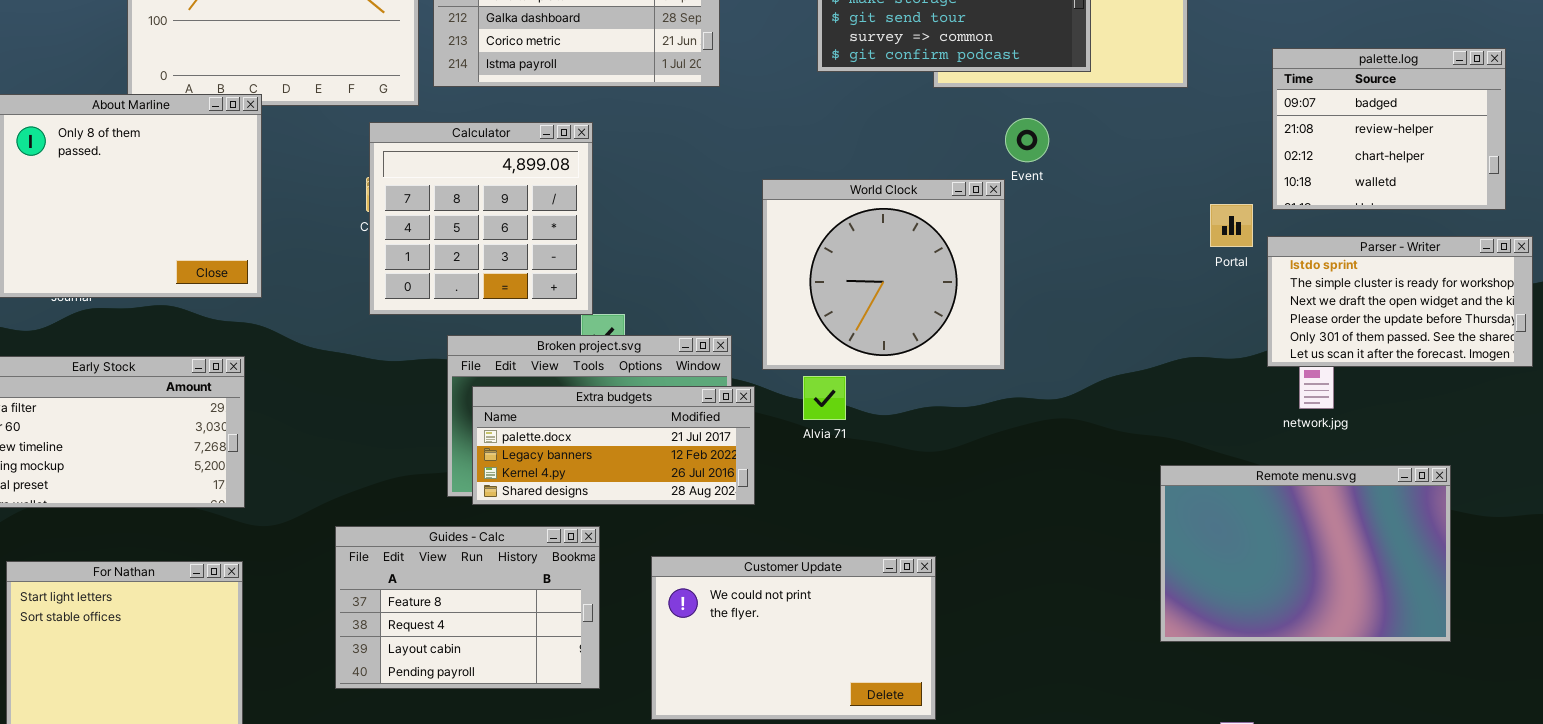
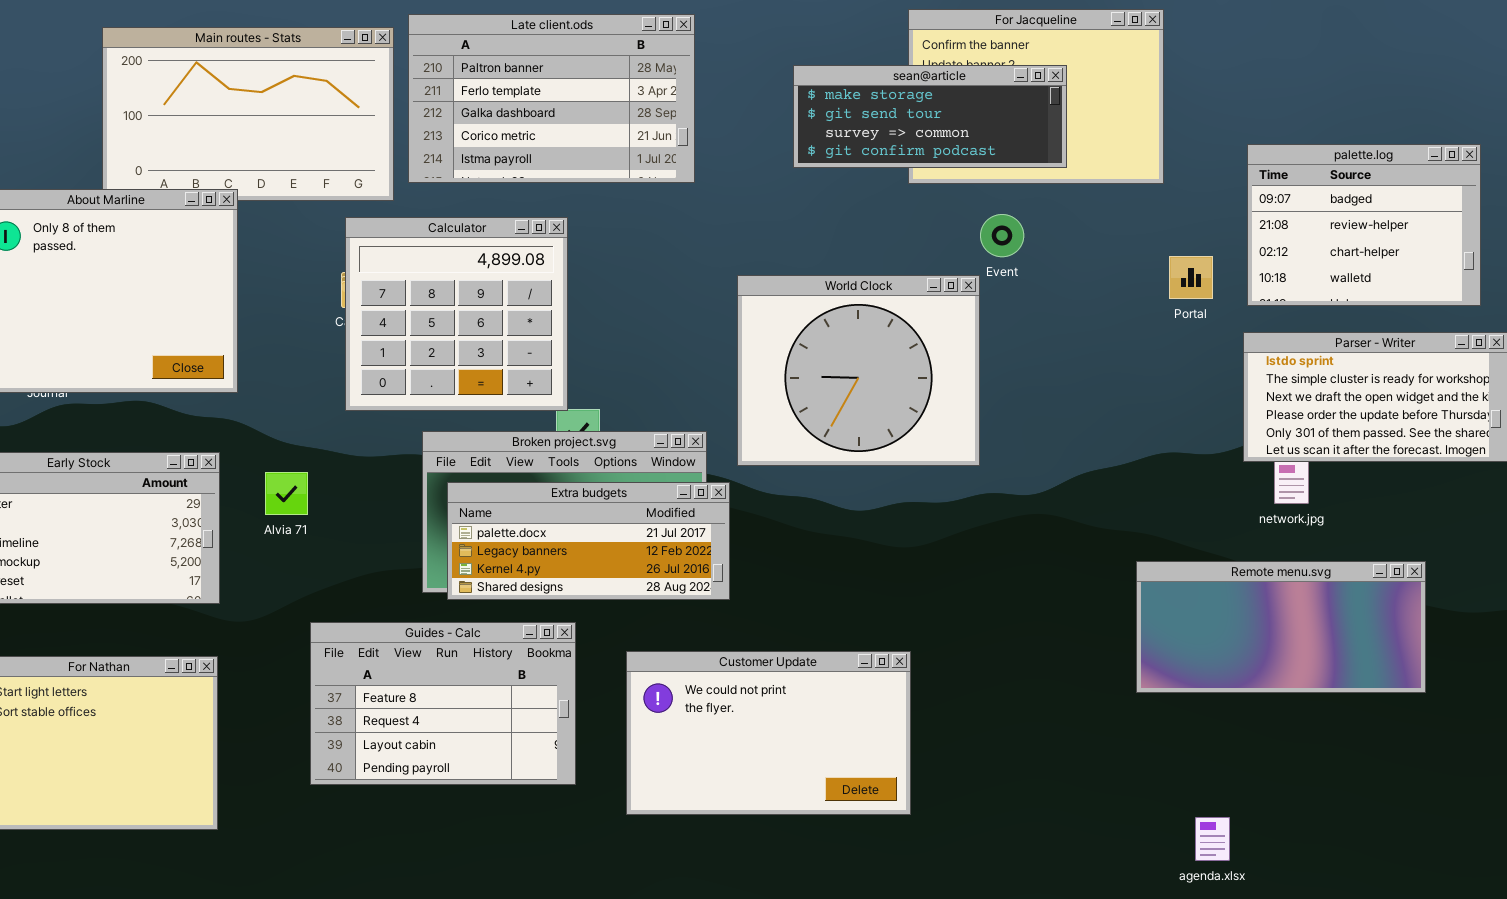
Portal: [1210,204,1253,247] -> [1169,256,1213,299], moved
Alvia 71: [803,376,846,420] -> [265,472,308,515], moved
Remote menu.svg: [1160,465,1451,642] -> [1136,561,1426,693], resized

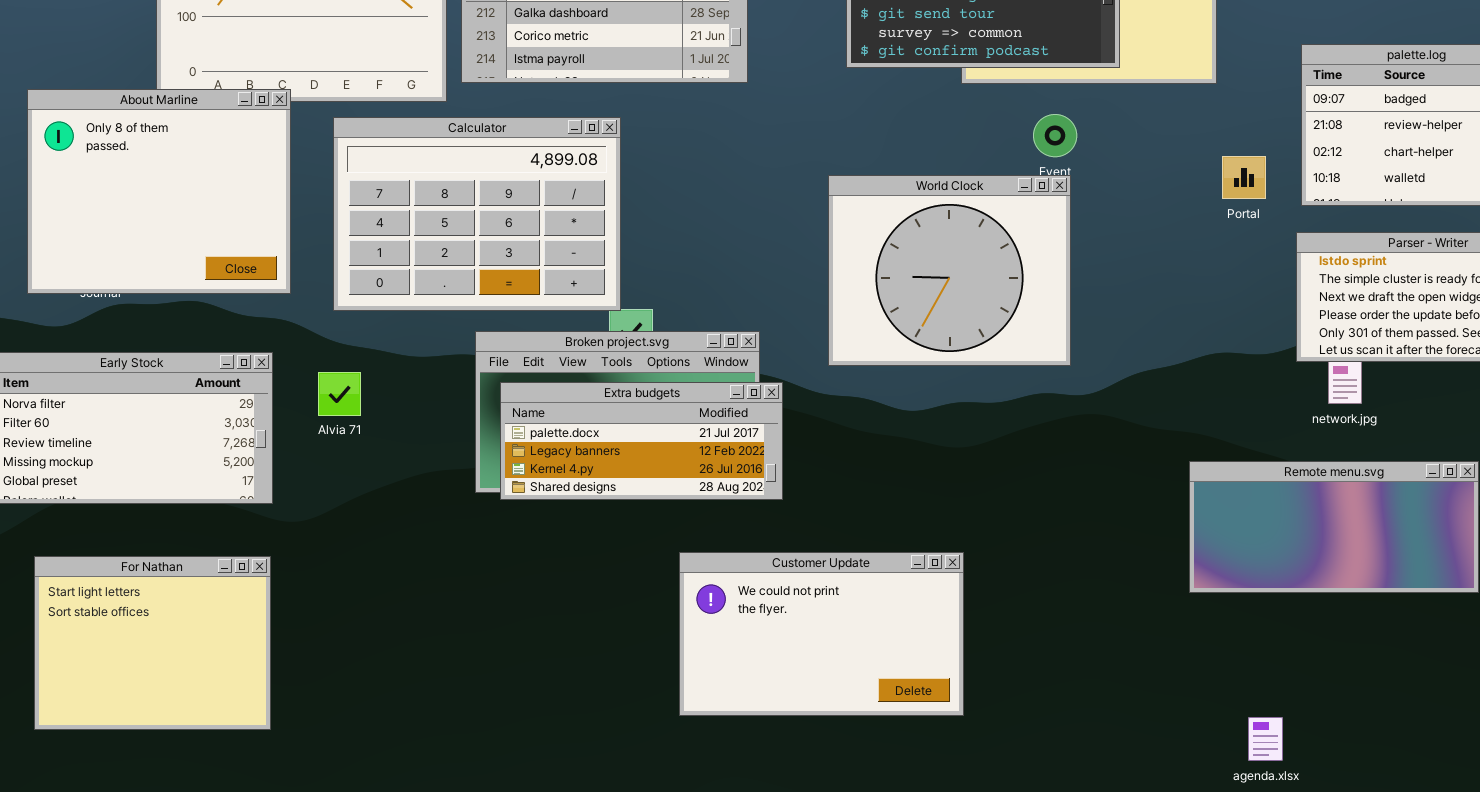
Calculator: [345,217,568,411] -> [333,117,621,311], resized
World Clock: [737,275,980,466] -> [828,175,1071,366], moved
Guides - Calc: [310,622,576,785] -> none, closed

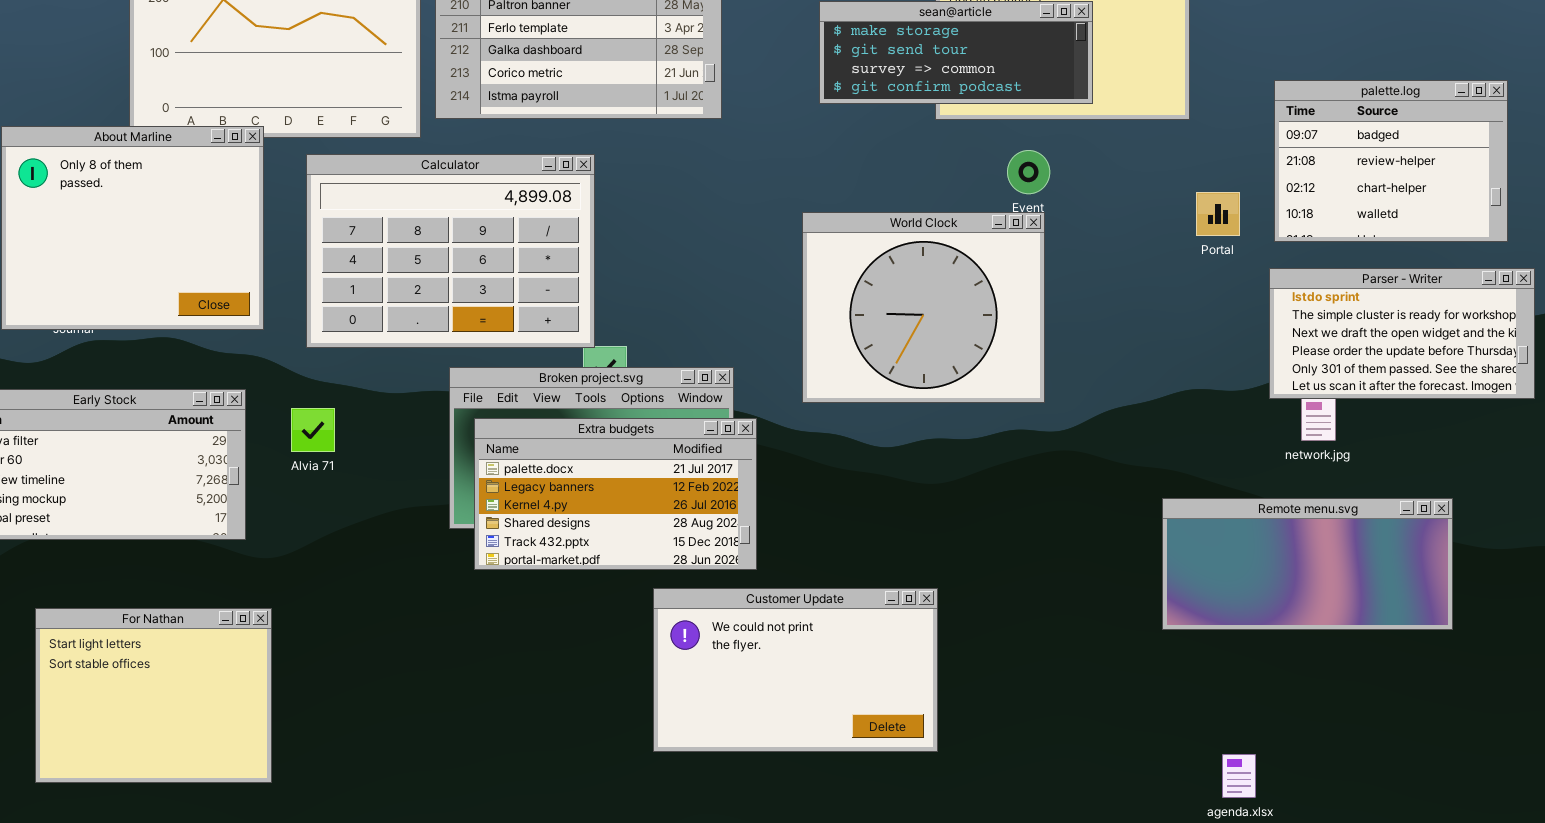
Extra budgets: [500,382,783,500] -> [474,418,757,570], resized
For Nathan: [34,556,271,730] -> [35,608,272,783], moved

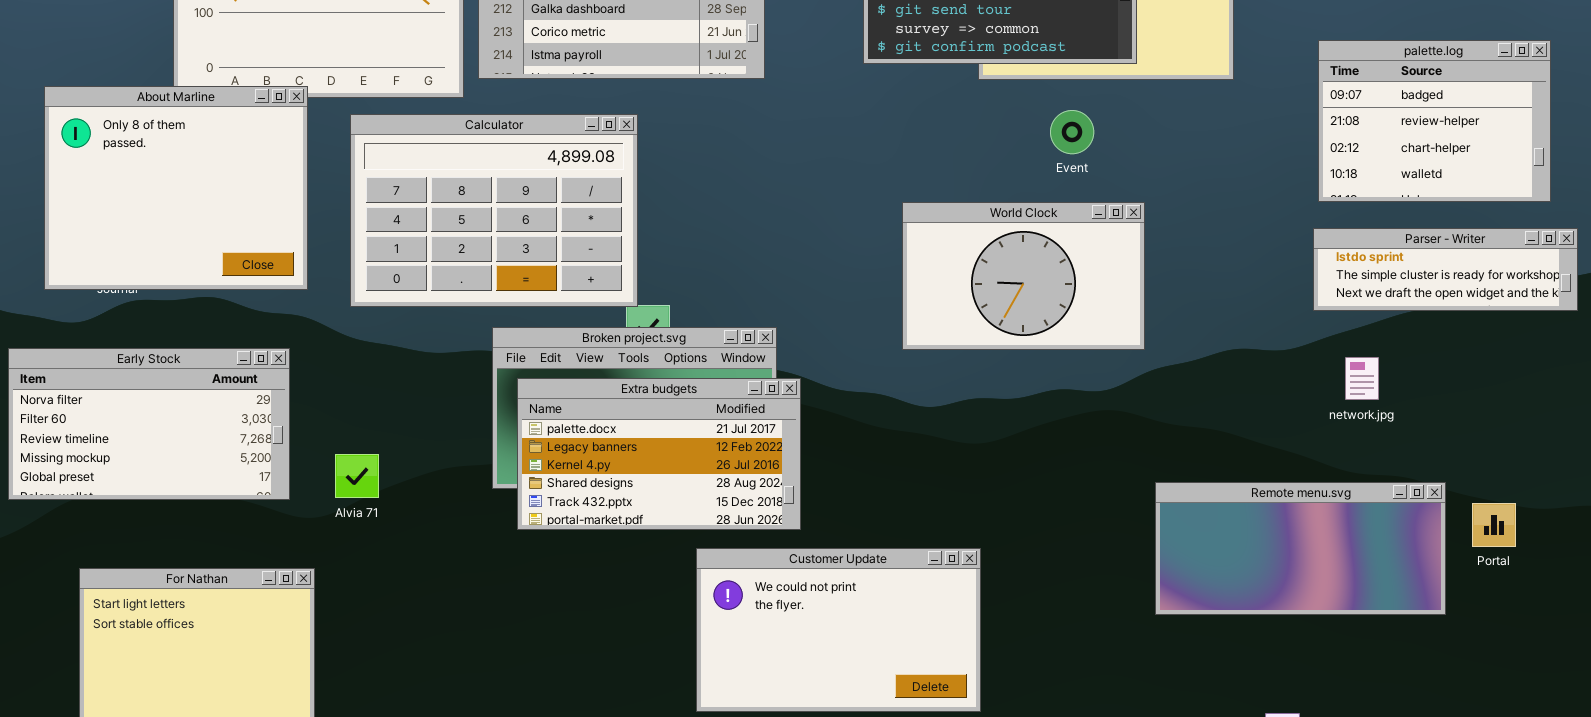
Portal: [1196,192,1240,236] -> [1472,503,1516,547], moved
World Clock: [802,212,1045,403] -> [902,202,1145,350], moved, resized
Parser - Writer: [1269,268,1535,399] -> [1313,228,1578,311], resized
Alvia 71: [291,408,335,452] -> [335,454,379,498], moved
Remote menu.svg: [1162,498,1453,630] -> [1155,482,1446,615], moved

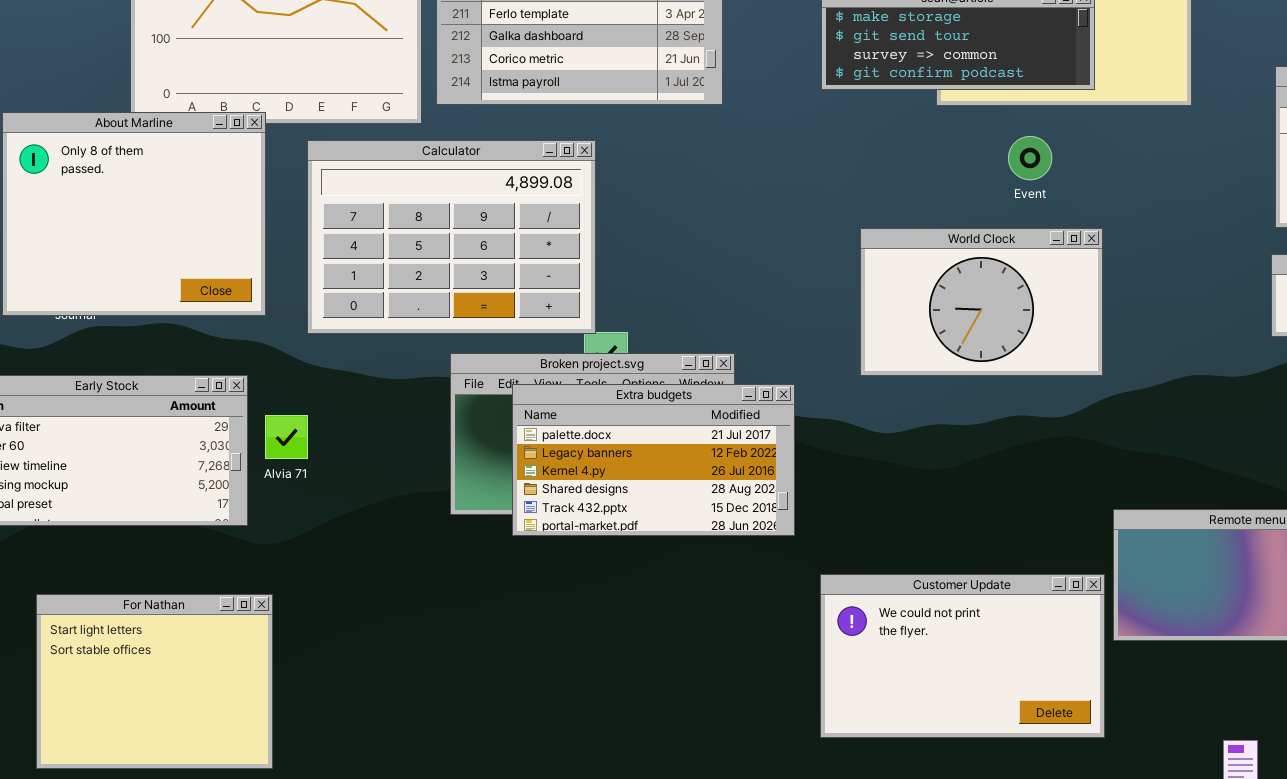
Extra budgets: [517,378,801,530] -> [512,384,795,536], moved
Alvia 71: [335,454,379,498] -> [265,415,308,459], moved
Customer Update: [696,548,981,712] -> [820,574,1105,738], moved

